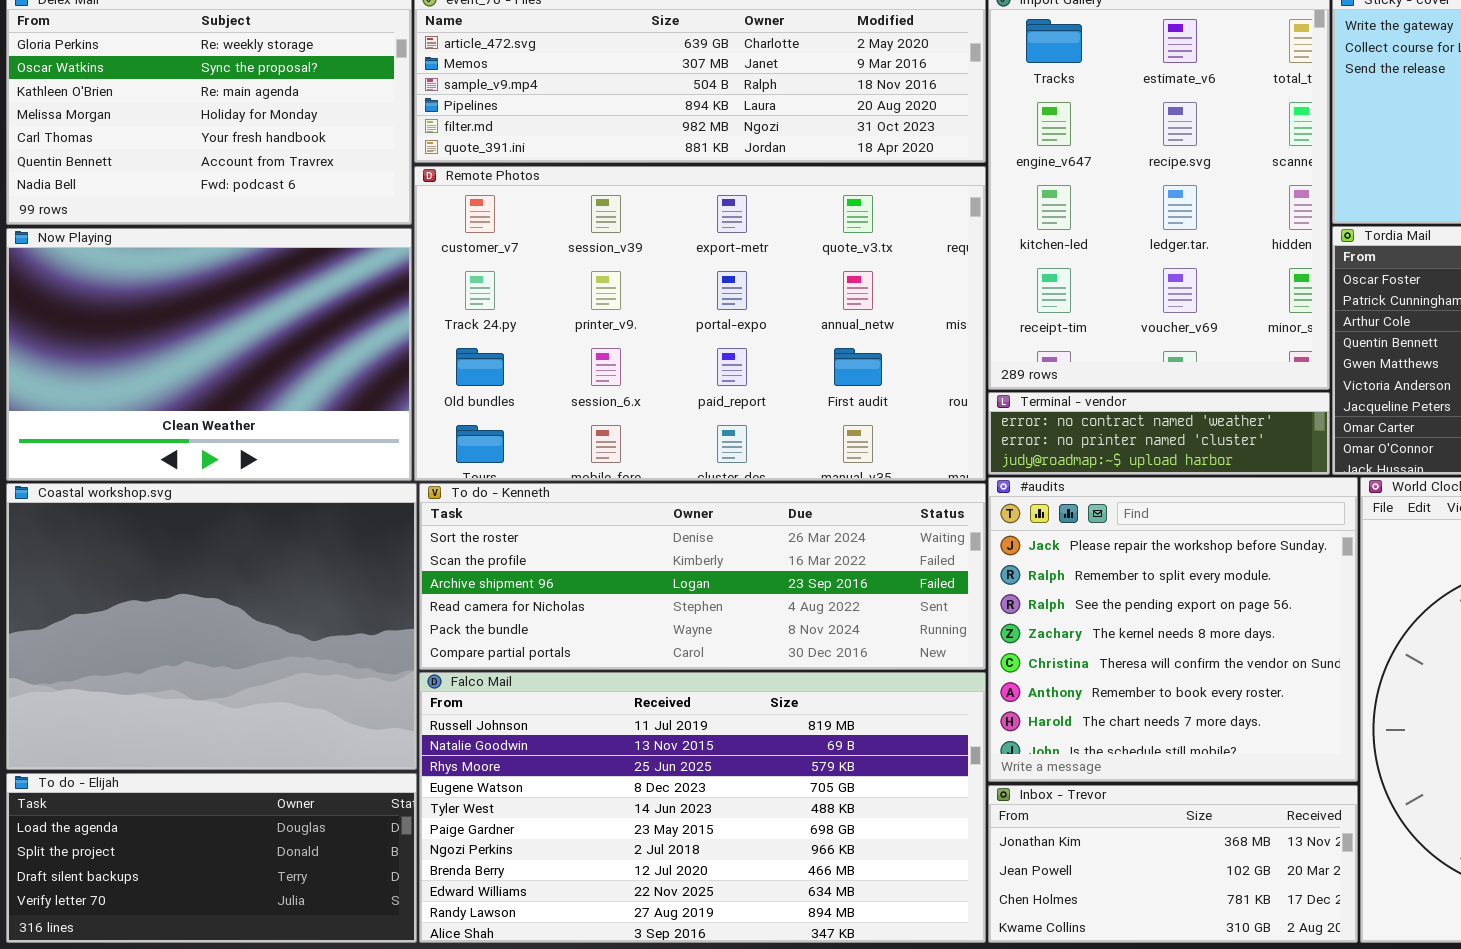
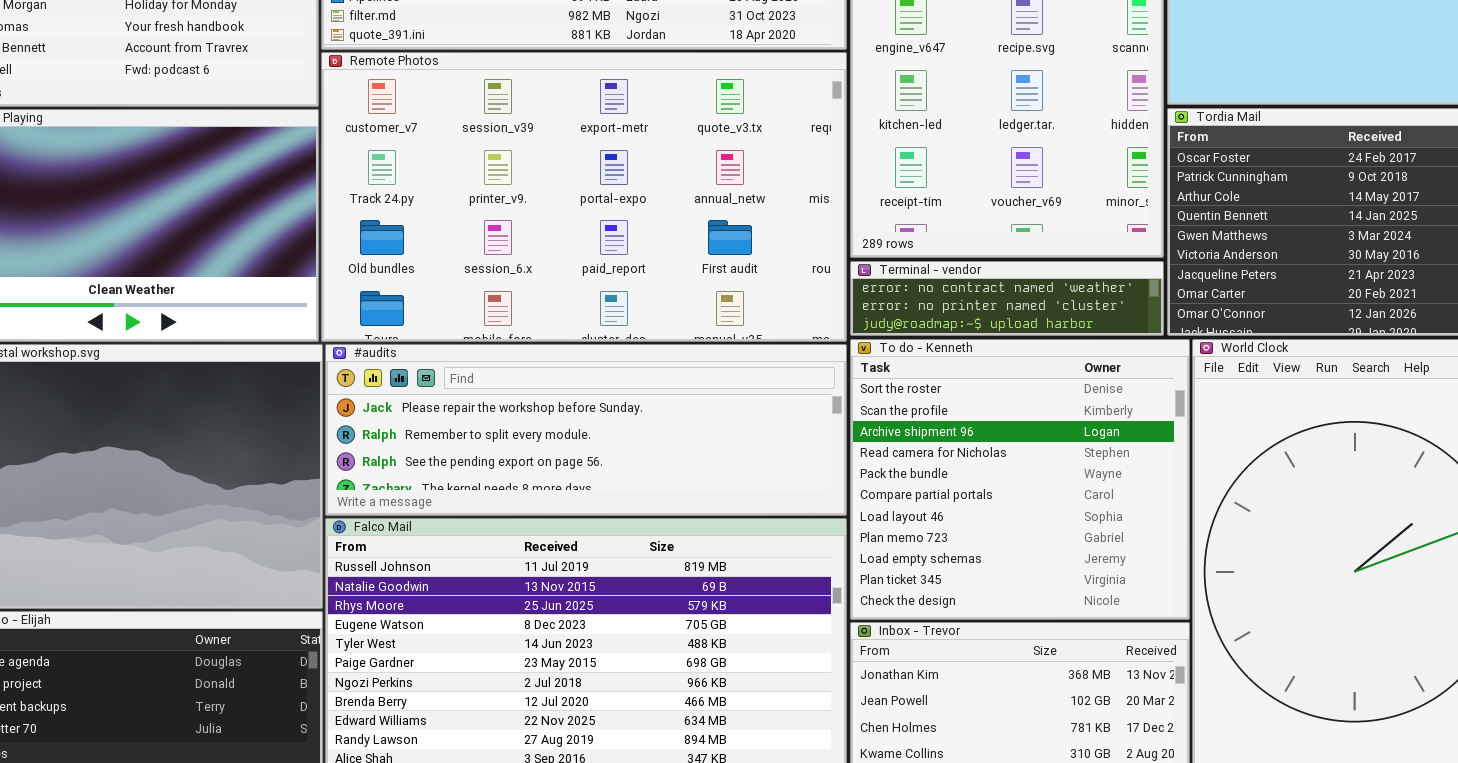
#audits: [988,477,1358,782] -> [325,344,847,516], moved, resized
To do - Kenneth: [419,483,986,670] -> [850,339,1190,620], moved, resized

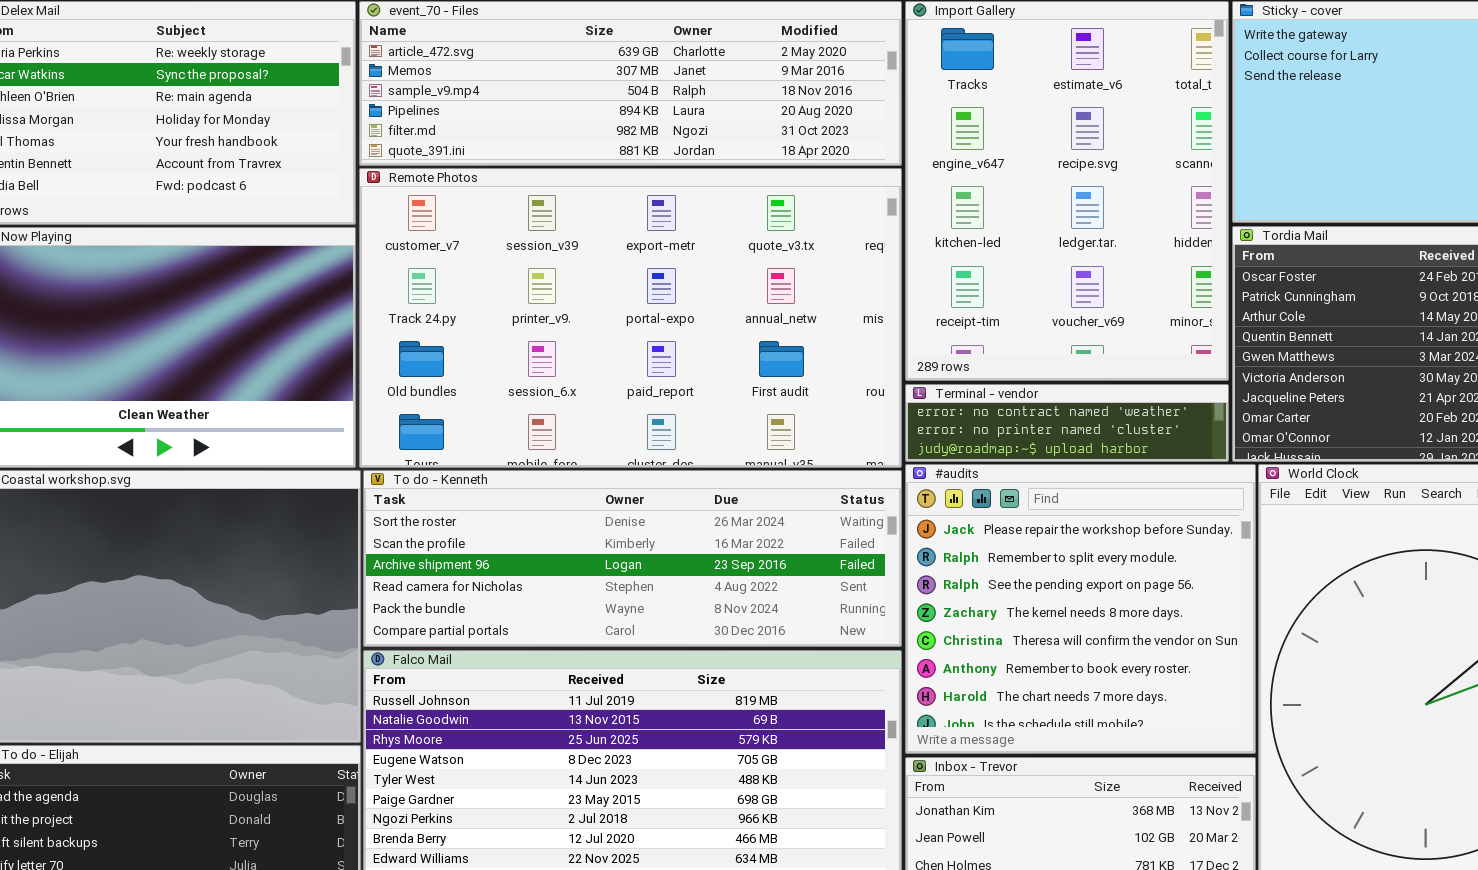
To do - Kenneth: [850,339,1190,620] -> [363,470,902,647], moved, resized
#audits: [325,344,847,516] -> [905,464,1256,754], moved, resized

